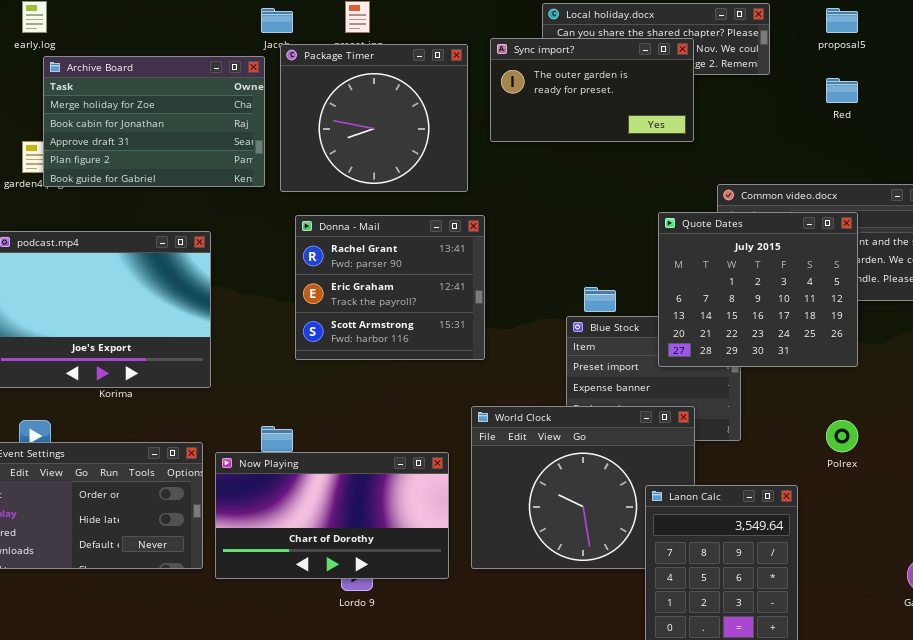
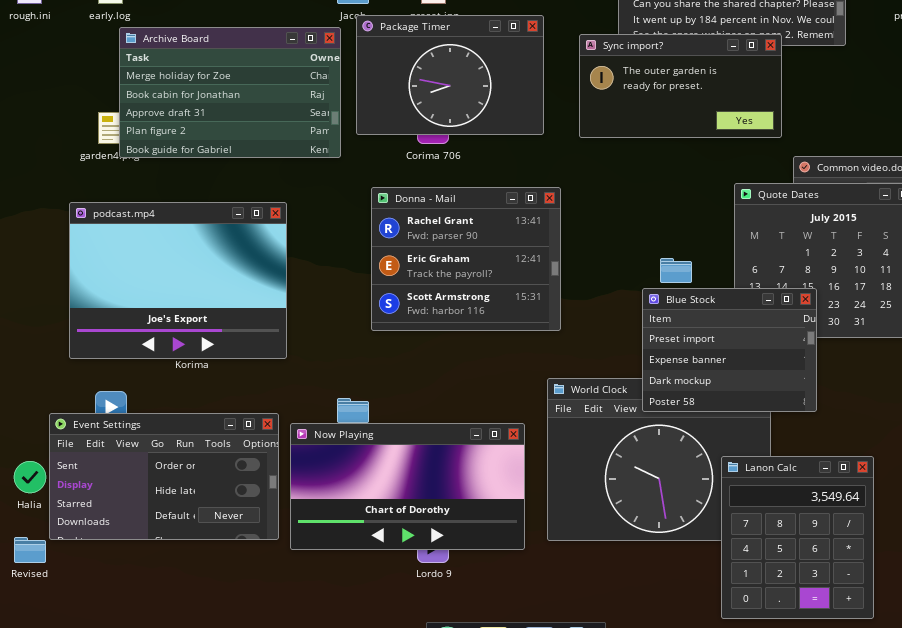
Sync import?: [490,38,694,142] -> [579,34,782,138], moved
Package Timer: [280,44,468,192] -> [356,15,544,135], resized
Blue Stock: [566,316,741,441] -> [642,288,817,412], raised

